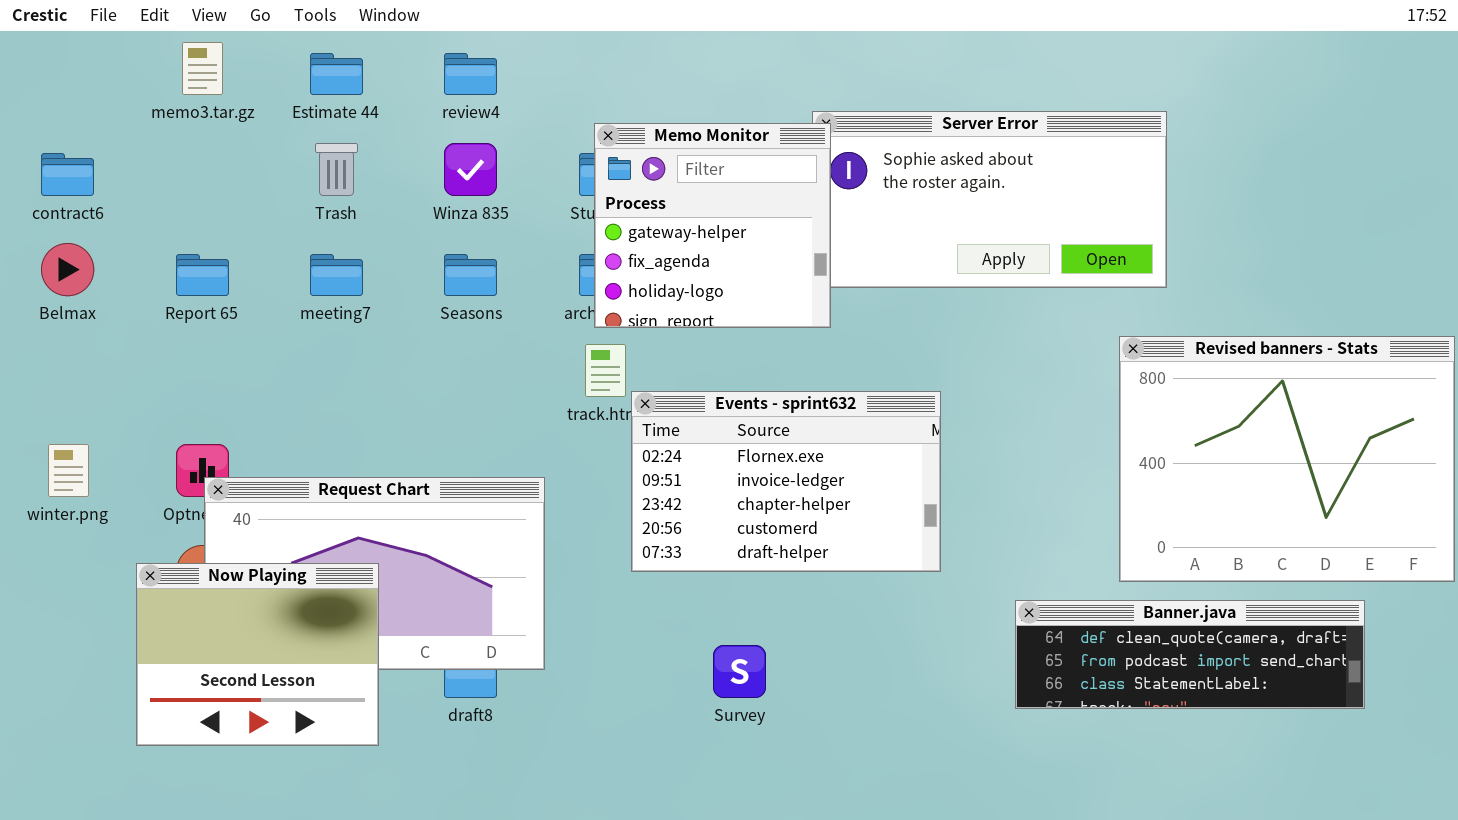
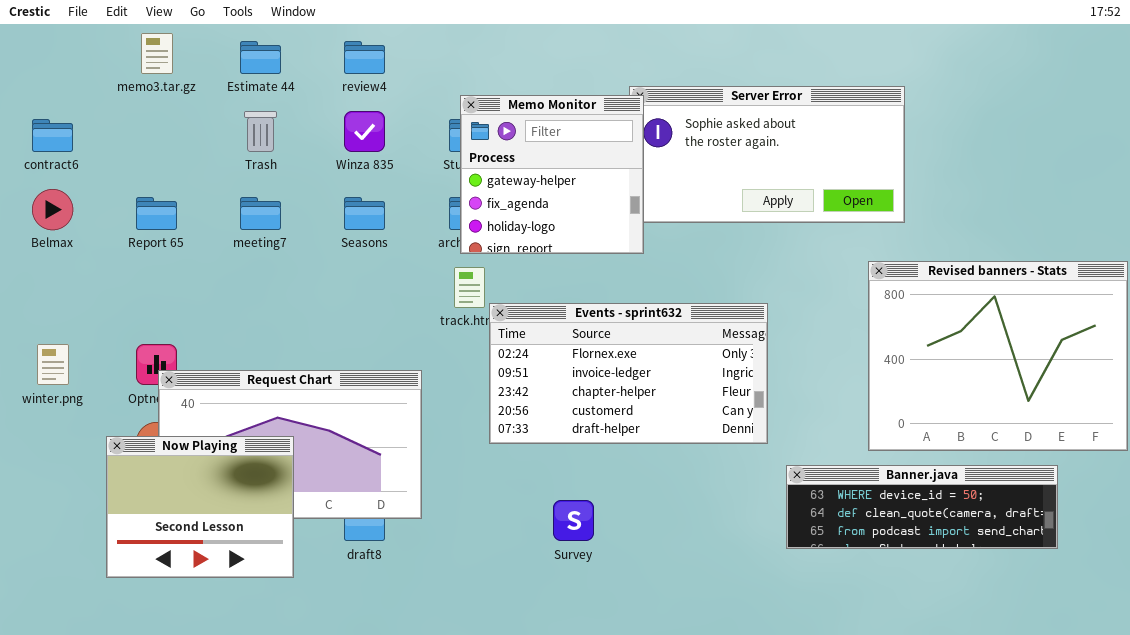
Events - sprint632: [631,391,941,572] -> [489,303,768,444], resized
Banner.java: [1015,600,1365,709] -> [786,465,1058,549], scrolled up 1 row

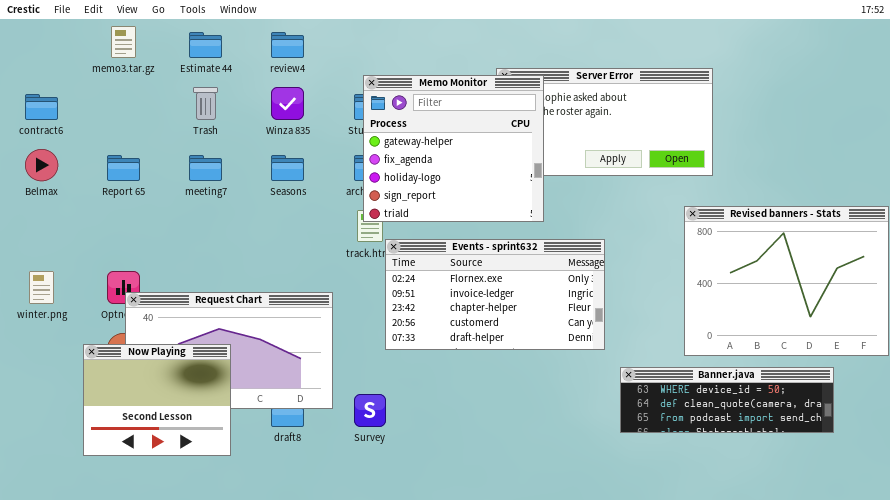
Memo Monitor: [460,95,644,254] -> [363,75,544,222], resized
Survey: [553,500,594,541] -> [354,394,386,427], moved

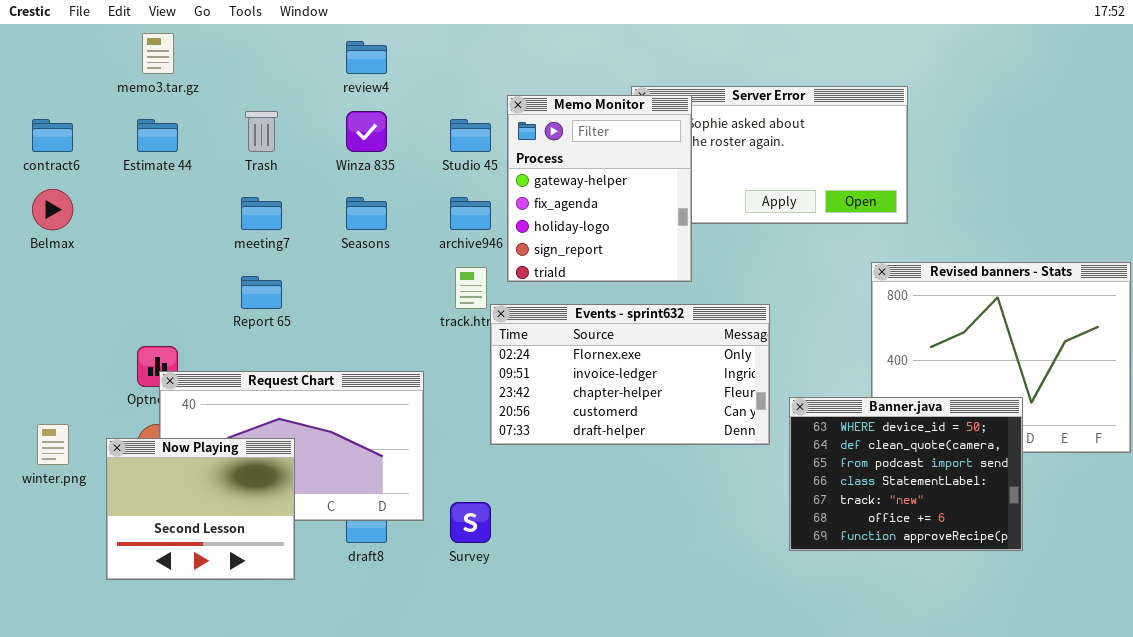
Estimate 44: [189,32,222,58] -> [137,119,178,152], moved
Memo Monitor: [363,75,544,222] -> [507,95,692,282], resized
Report 65: [107,155,140,181] -> [241,276,282,309], moved
winter.png: [29,271,54,304] -> [37,424,69,465], moved
Banner.java: [620,367,834,433] -> [789,397,1023,551], resized

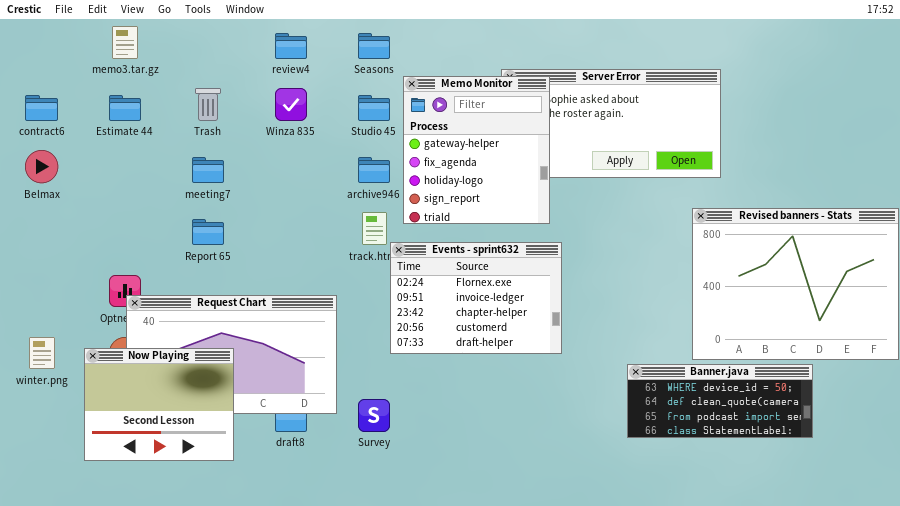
Seasons: [346,197,387,230] -> [358,33,390,59], moved
Events - sprint632: [490,304,770,445] -> [390,242,562,354], resized
Banner.java: [789,397,1023,551] -> [627,364,813,438], resized

